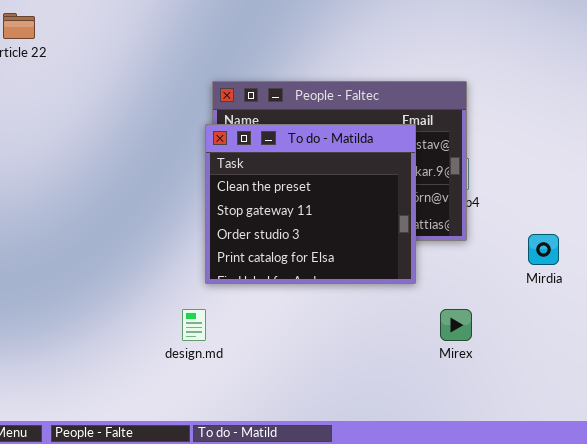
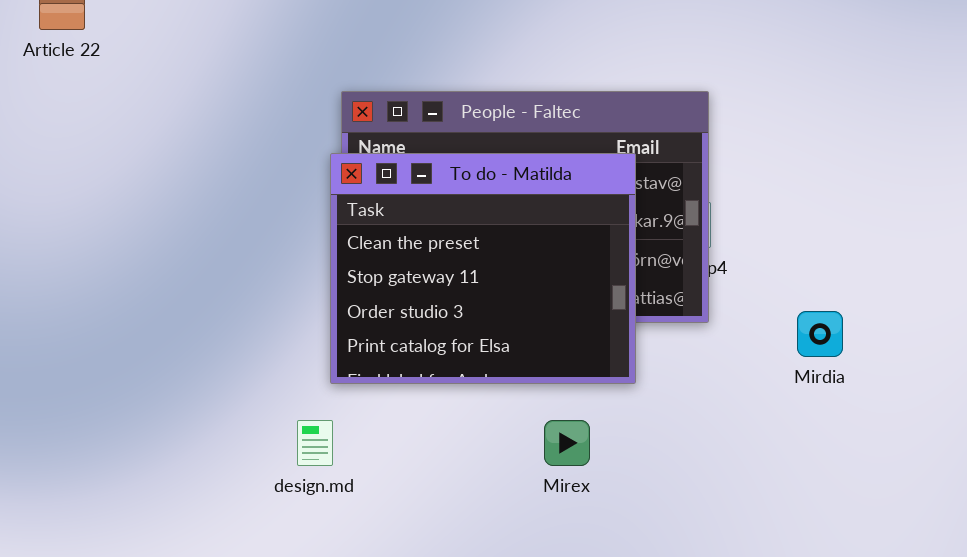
Mirex: [440,309,472,341] -> [544,420,590,466], moved

